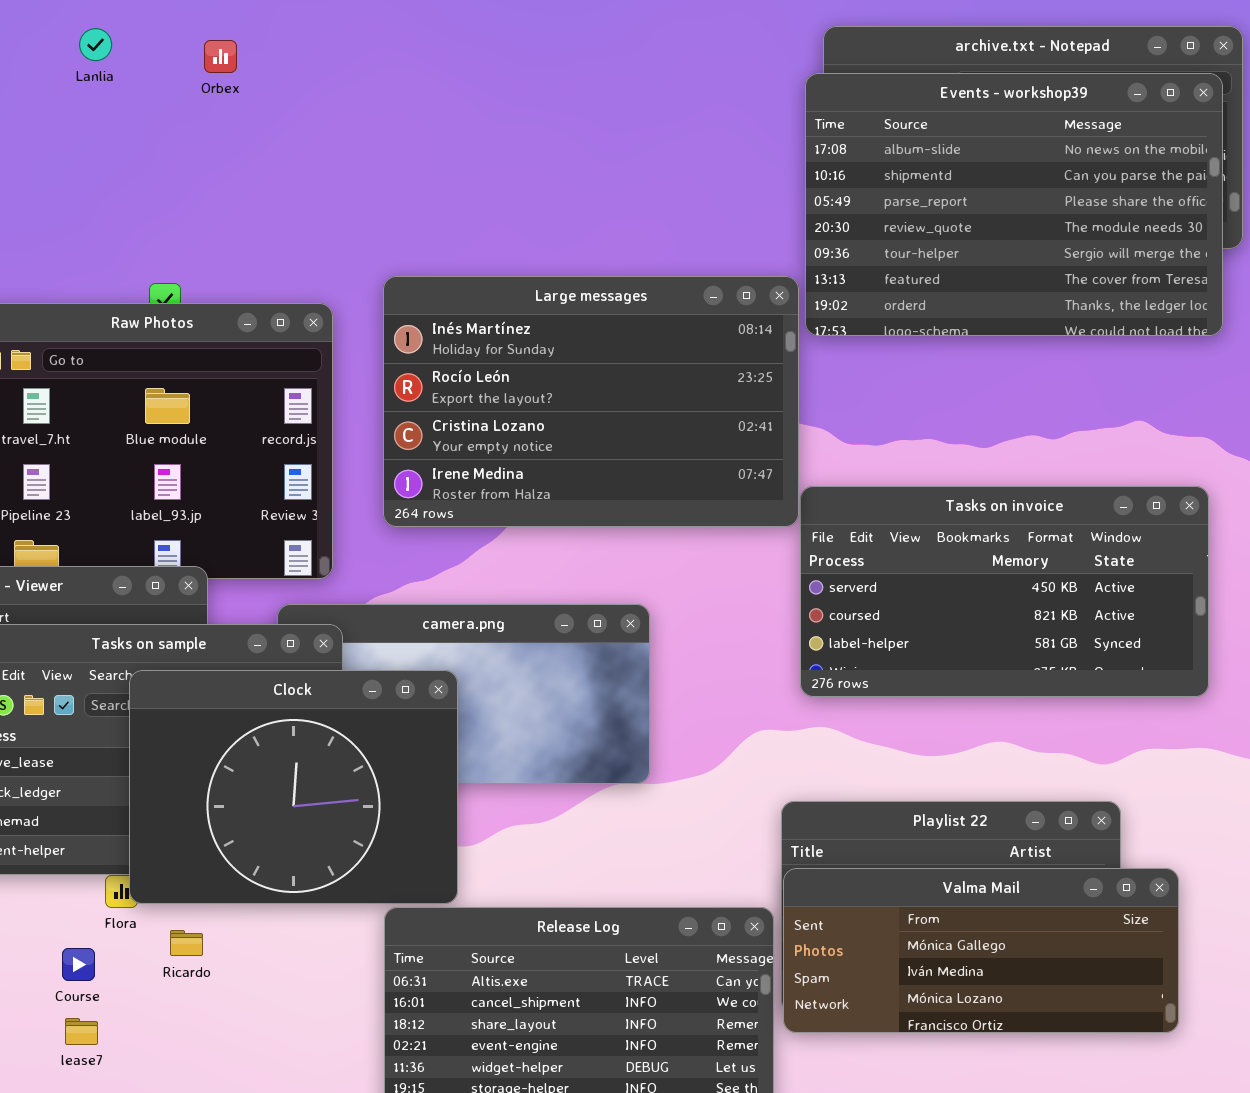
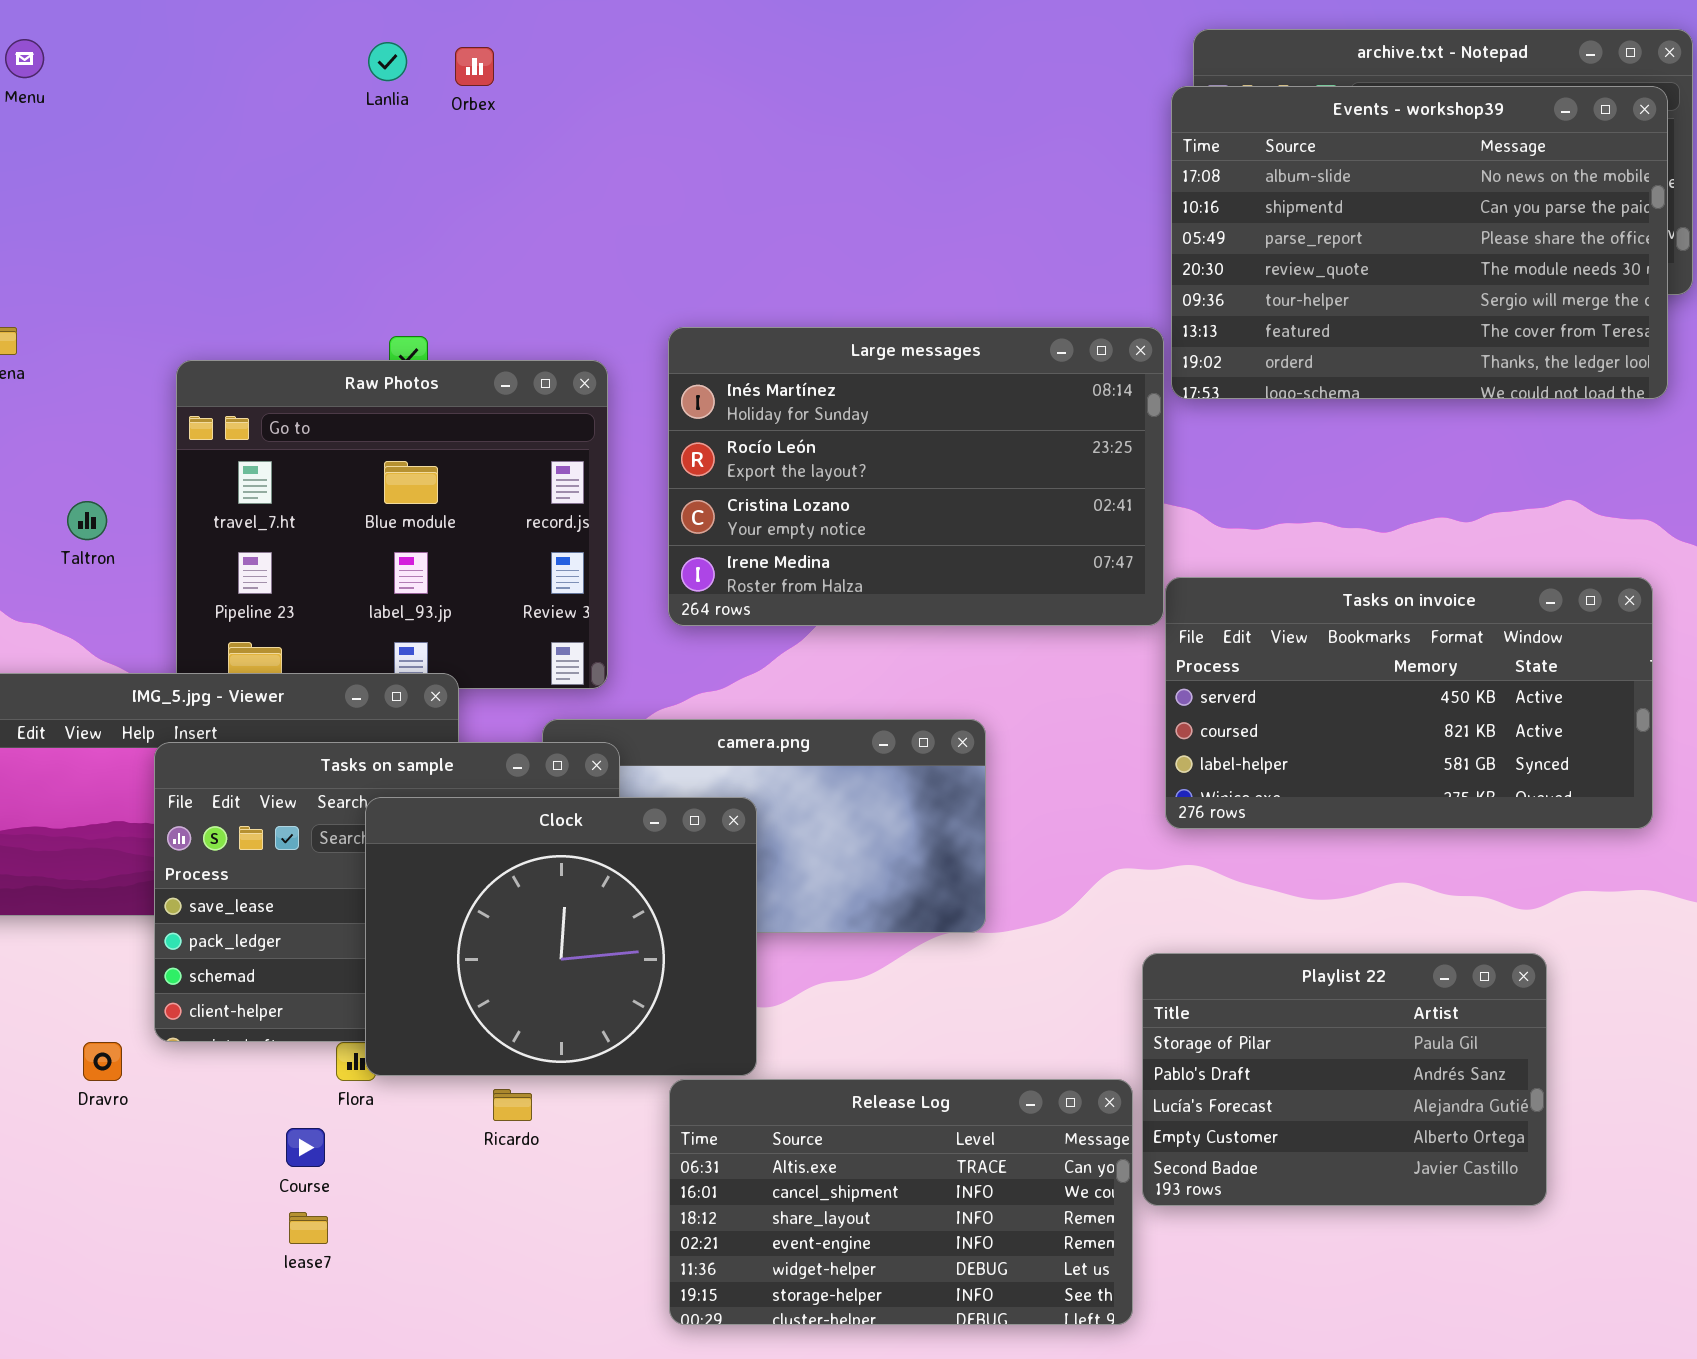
Lanlia: [79,28,112,61] -> [368,42,407,81], moved
Valma Mail: [783,868,1179,1033] -> none, closed
Ricardo: [170,930,203,956] -> [493,1089,532,1121], moved

